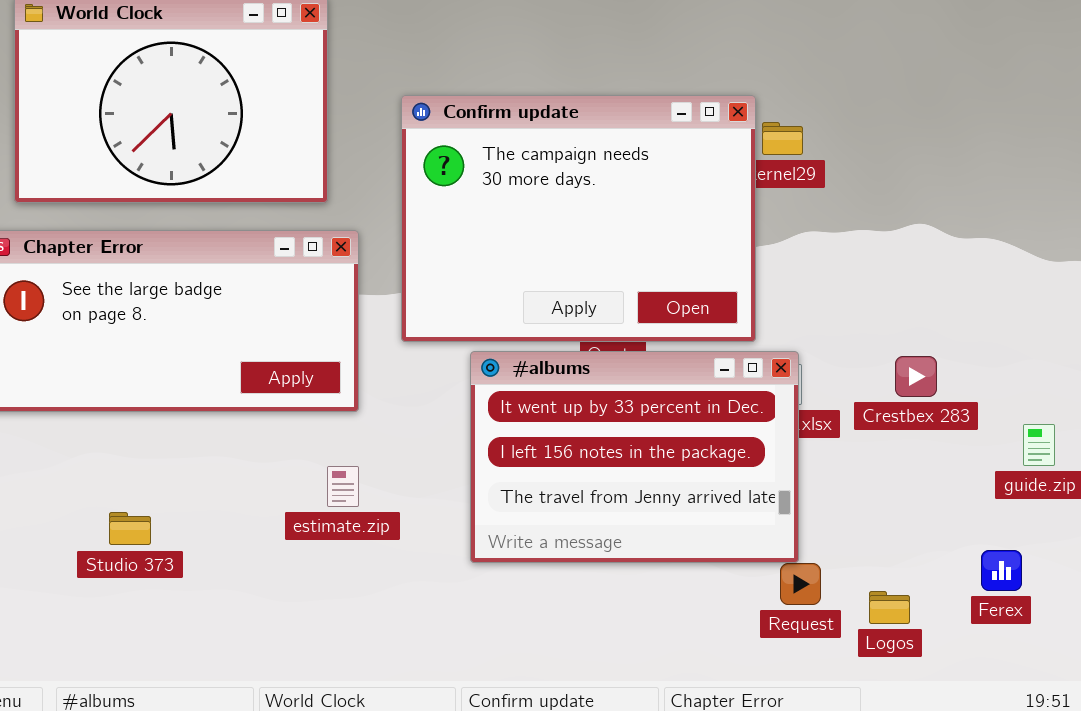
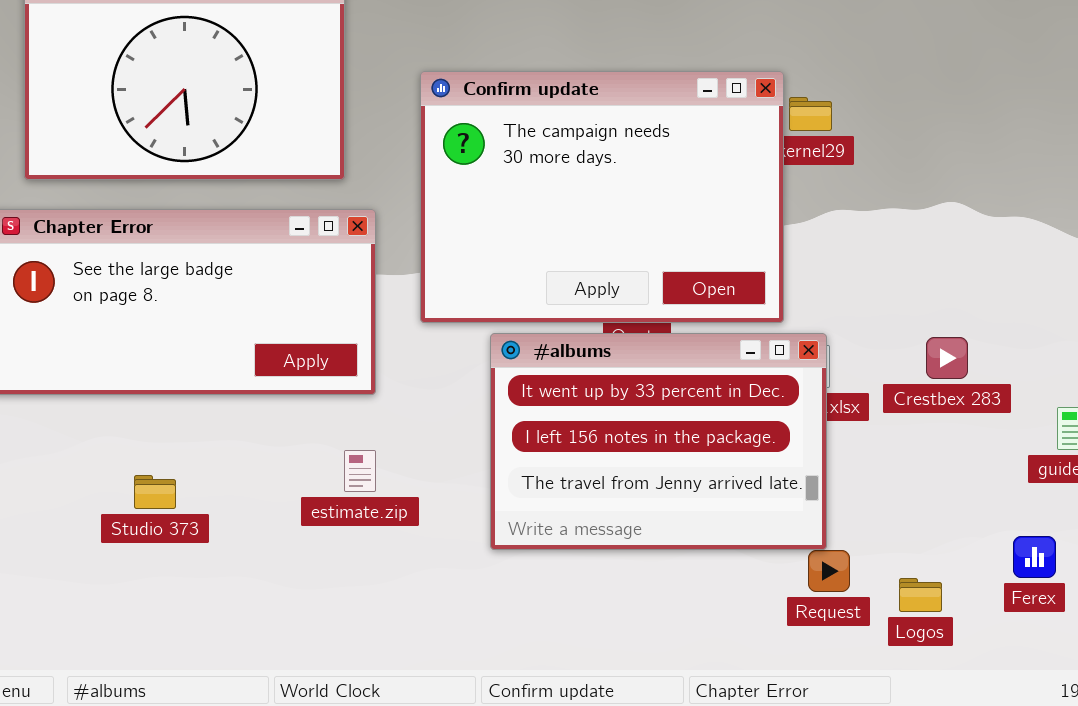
Studio 373: [109,512,151,545] -> [134,475,176,509], moved

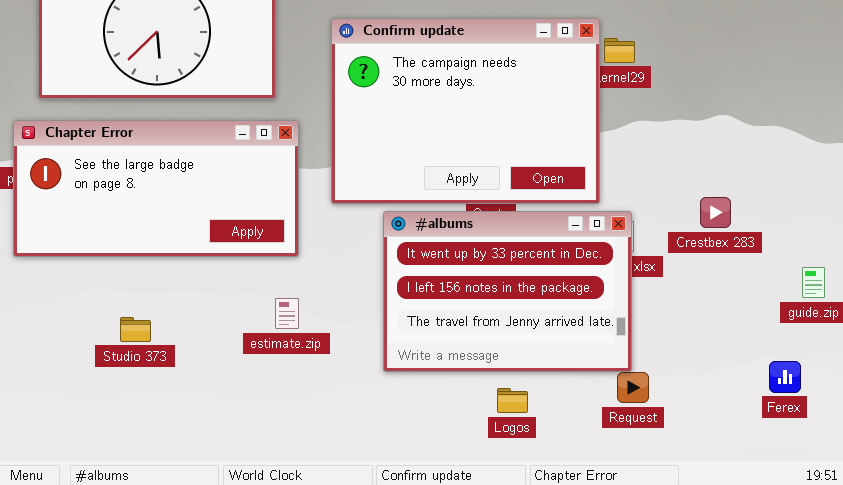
Crestbex 283: [926,337,968,379] -> [700,197,731,228], moved
Logos: [899,578,942,612] -> [497,388,528,413], moved

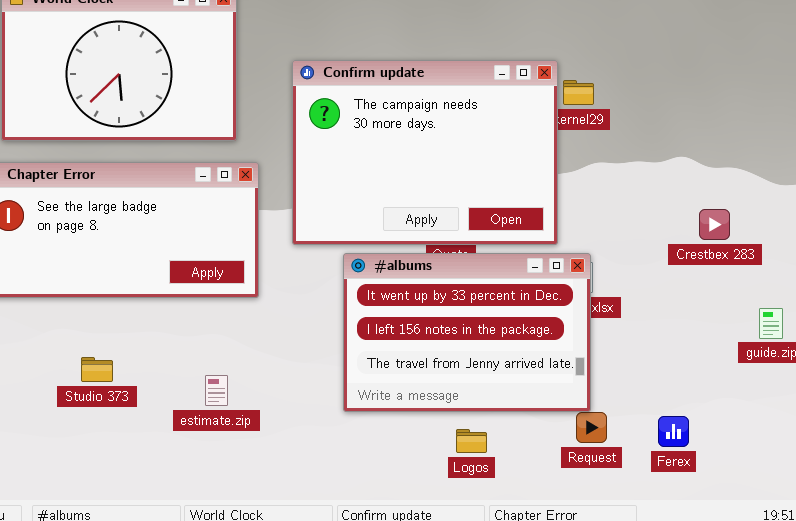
Crestbex 283: [700,197,731,228] -> [699,209,730,240], moved
estimate.zip: [275,298,299,329] -> [205,375,228,406], moved
Ferex: [769,361,801,393] -> [658,416,689,447], moved

